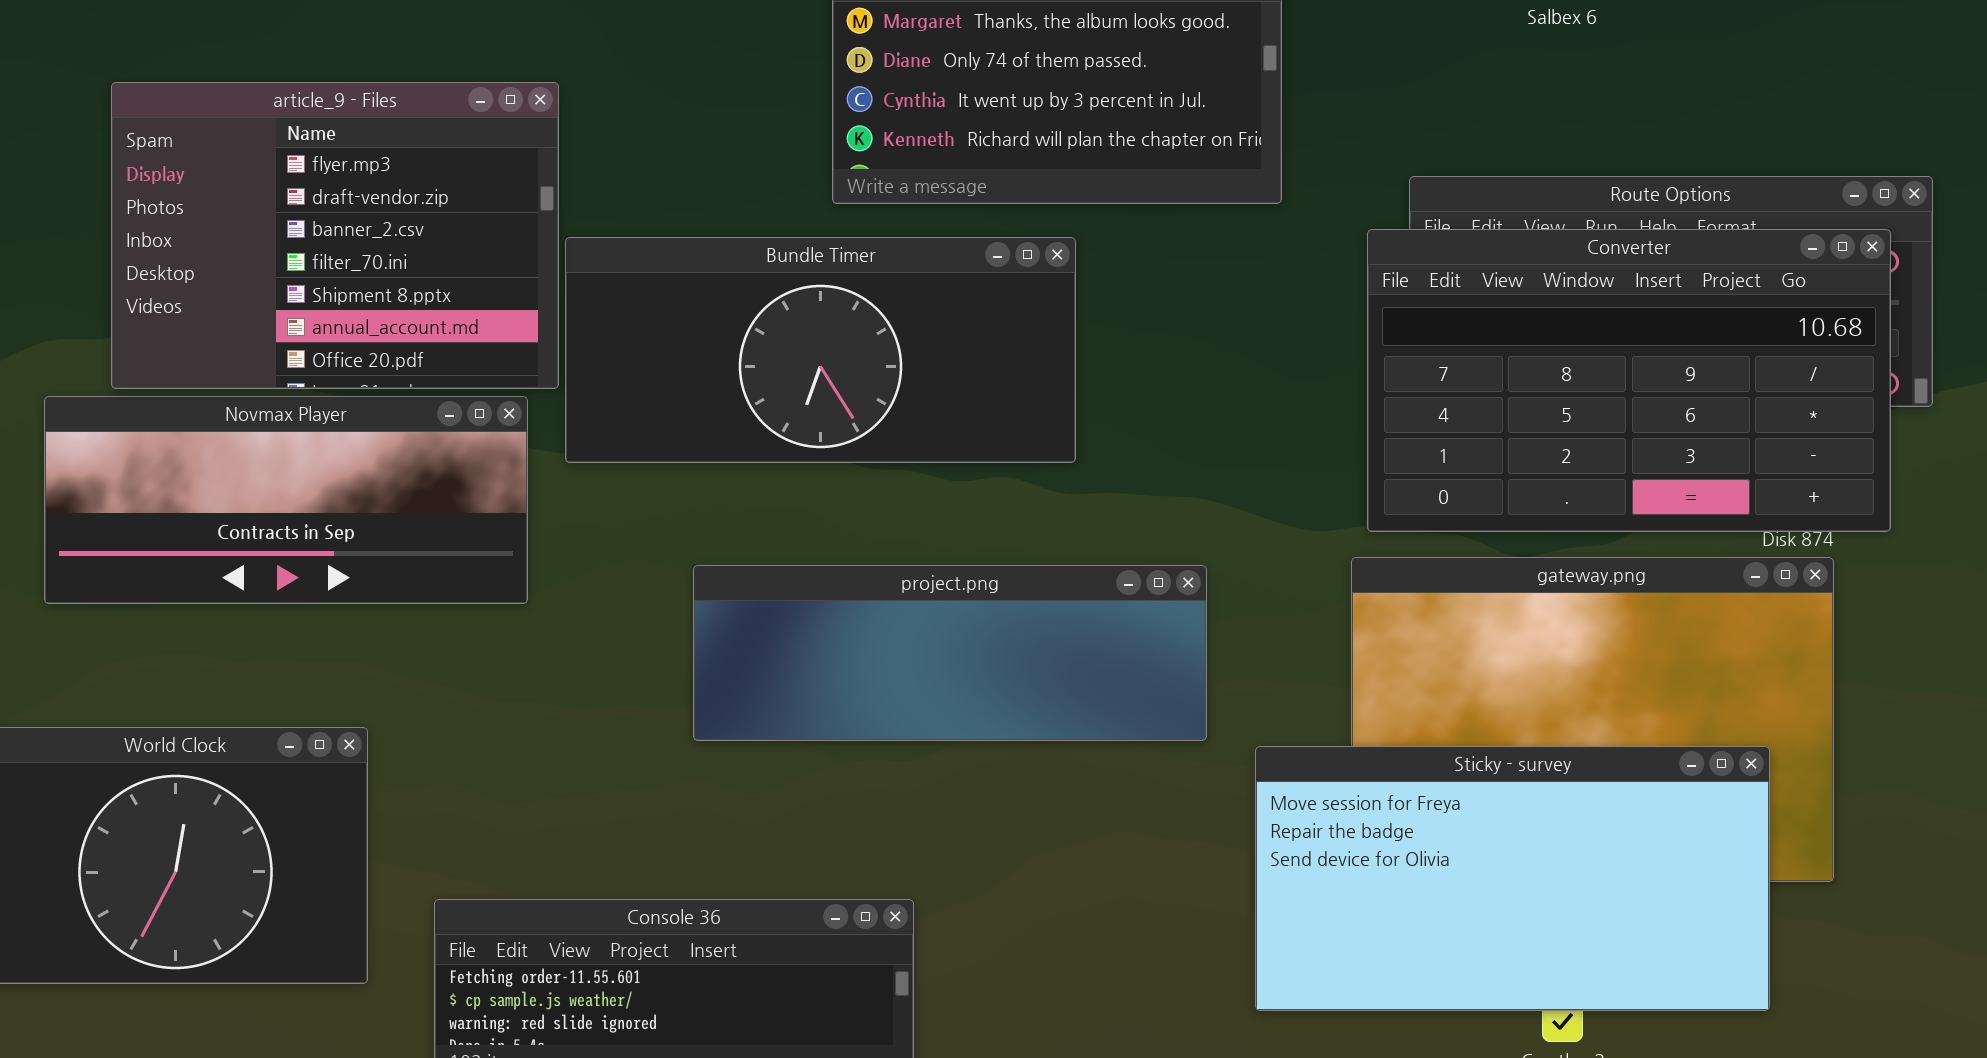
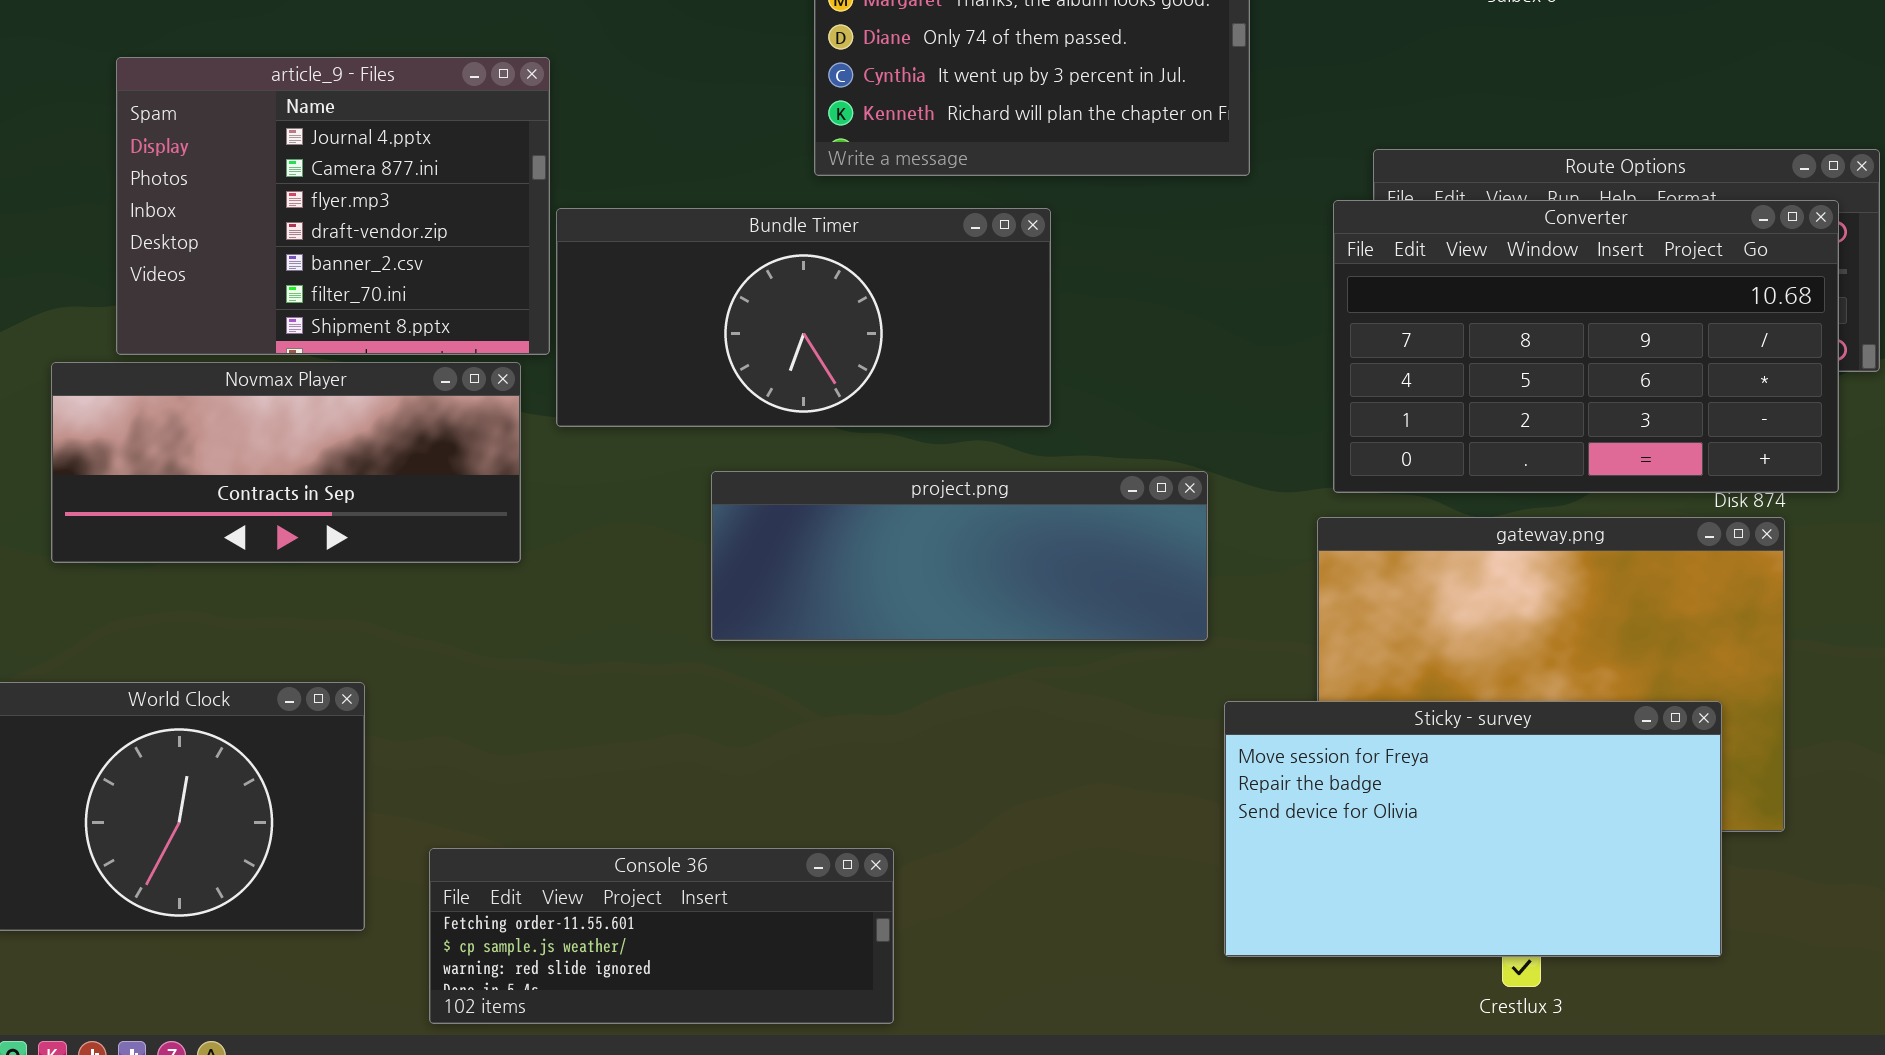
article_9 - Files: [111,82,559,389] -> [116,57,550,355], scrolled up 2 rows
project.png: [693,565,1207,741] -> [711,471,1208,641], moved

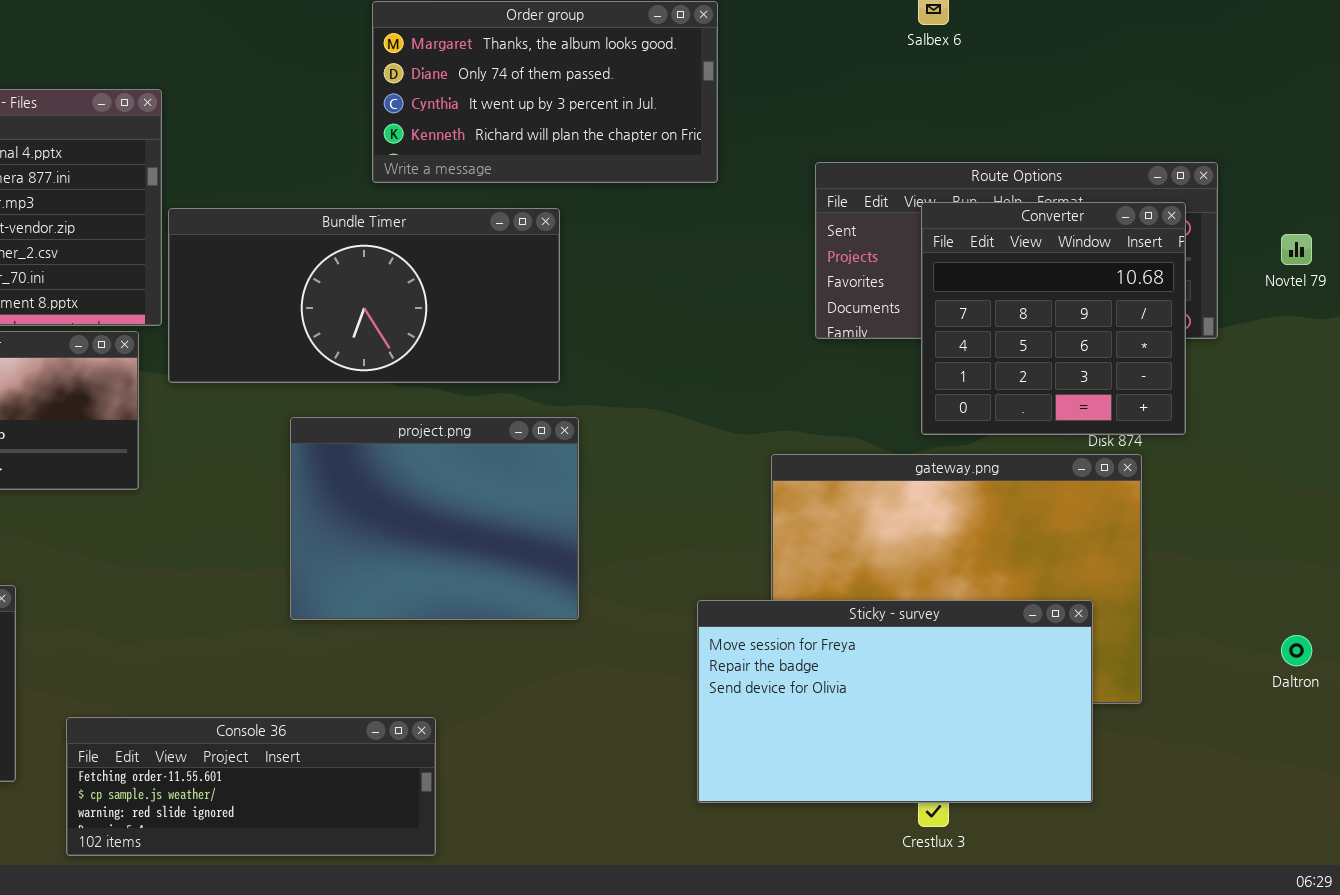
Converter: [1333,200,1839,493] -> [921,202,1186,435], resized
project.png: [711,471,1208,641] -> [290,417,579,620], resized

